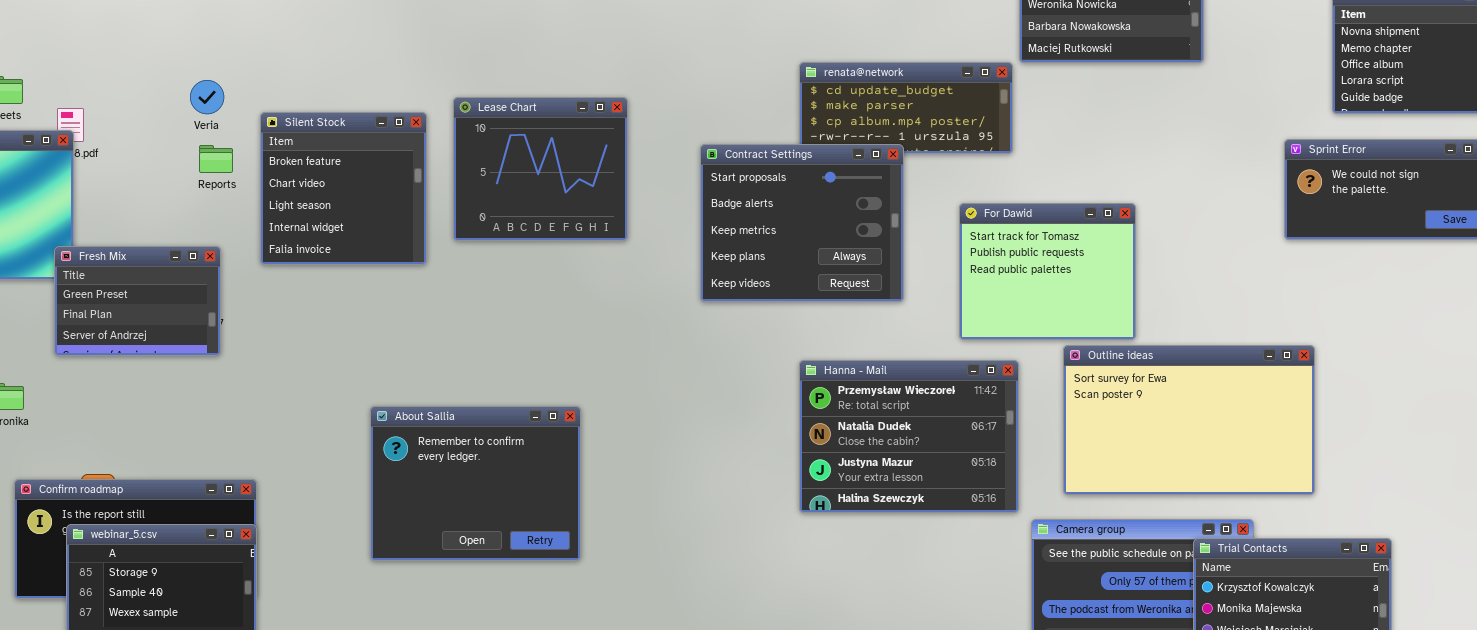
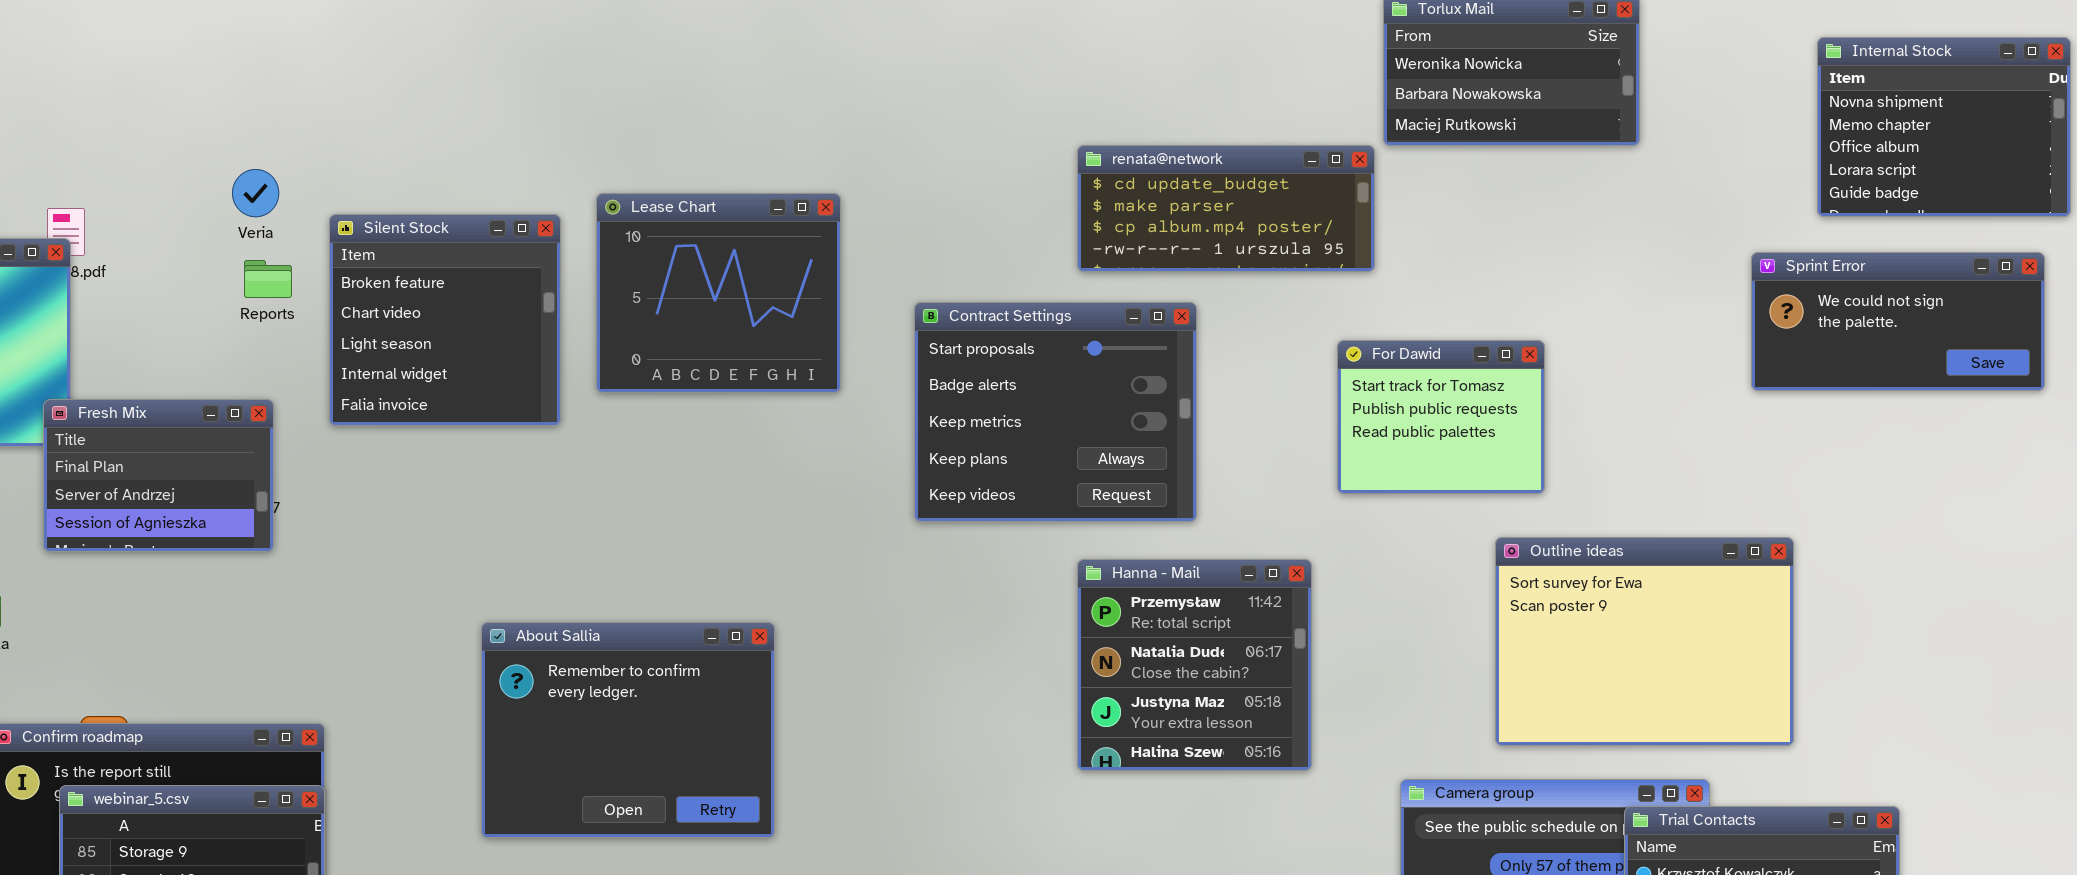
Contract Settings: [700,144,904,302] -> [914,302,1197,522], moved
For Dawid: [959,203,1136,340] -> [1337,340,1545,494], resized
Fresh Mix: [54,246,221,356] -> [43,399,274,552], scrolled down 1 row
Outline ideas: [1063,345,1315,495] -> [1495,537,1794,746], resized
Hanna - Mail: [799,360,1019,513] -> [1077,559,1312,771], resized

